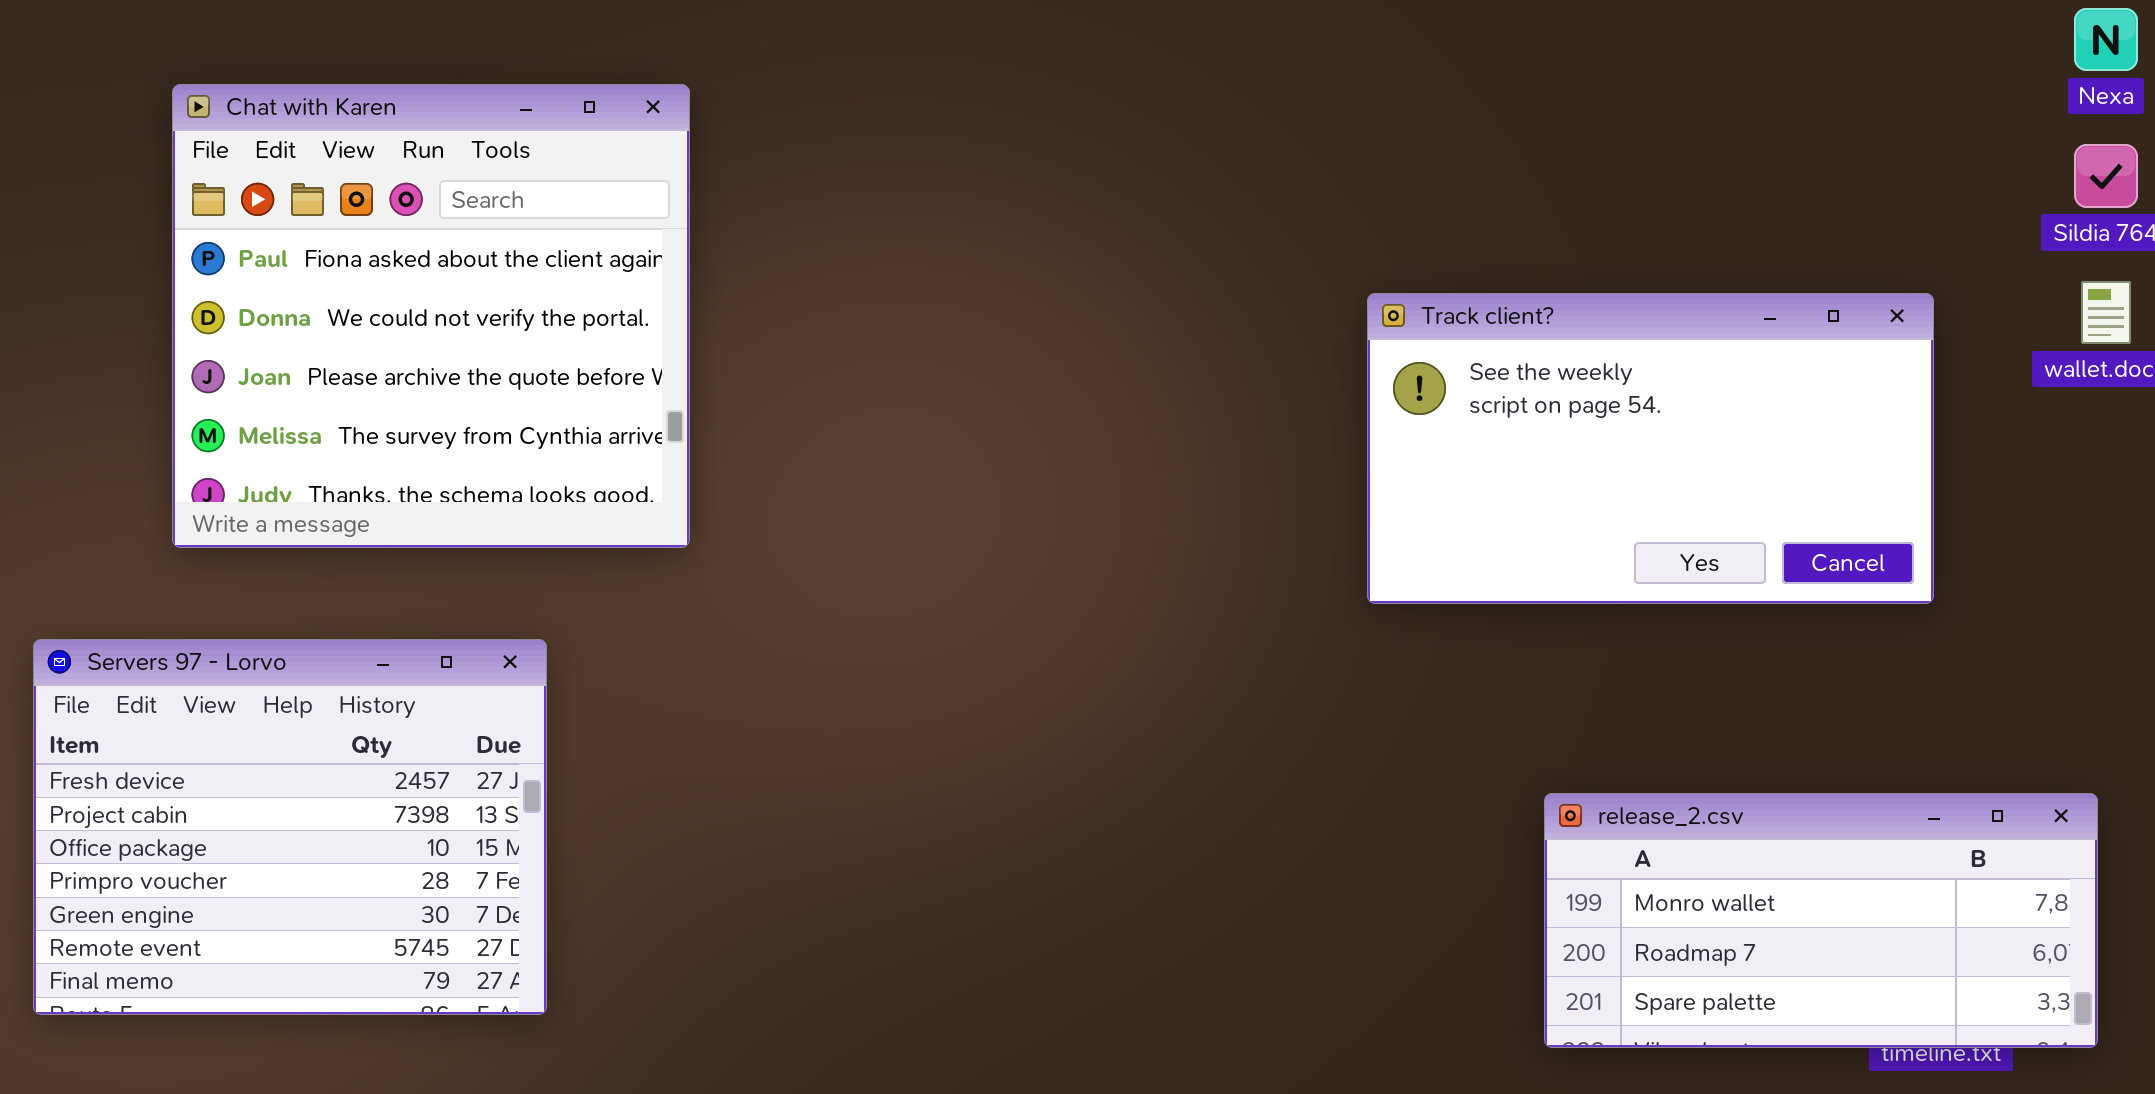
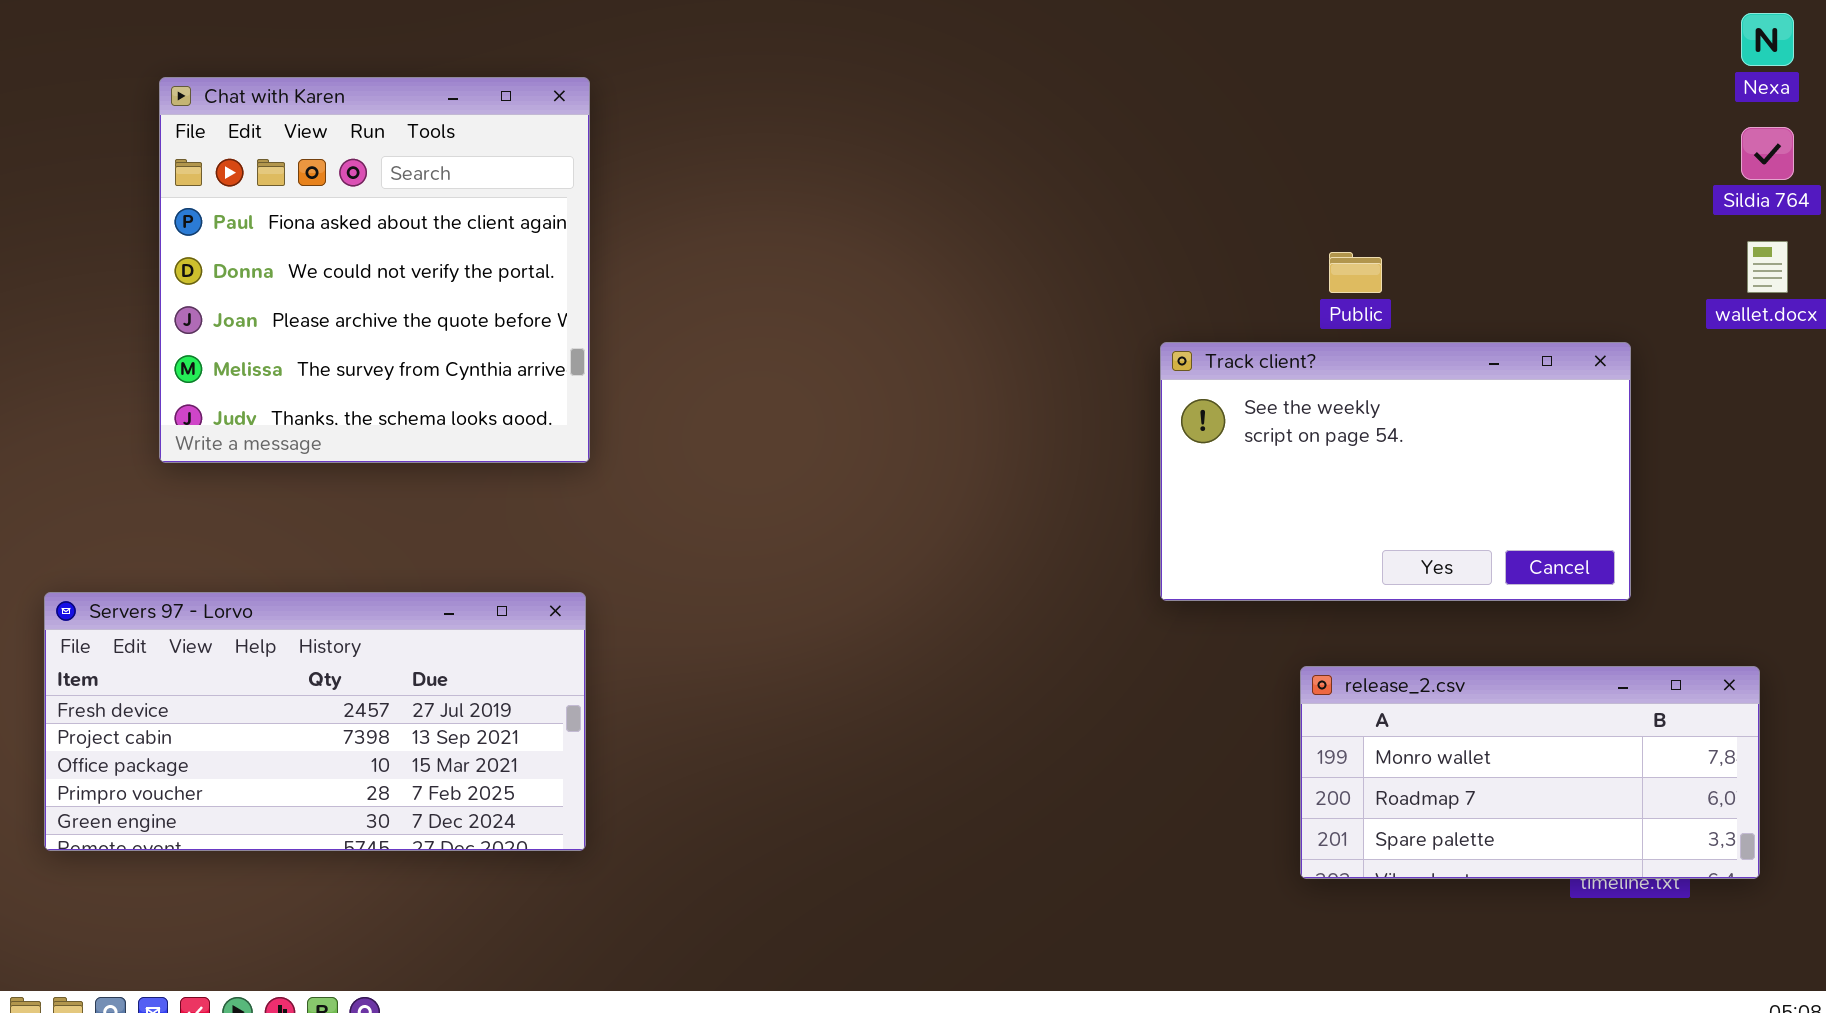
Track client?: [1367,293,1934,604] -> [1160,342,1631,601], moved
Servers 97 - Lorvo: [33,639,547,1015] -> [44,592,586,851], resized

